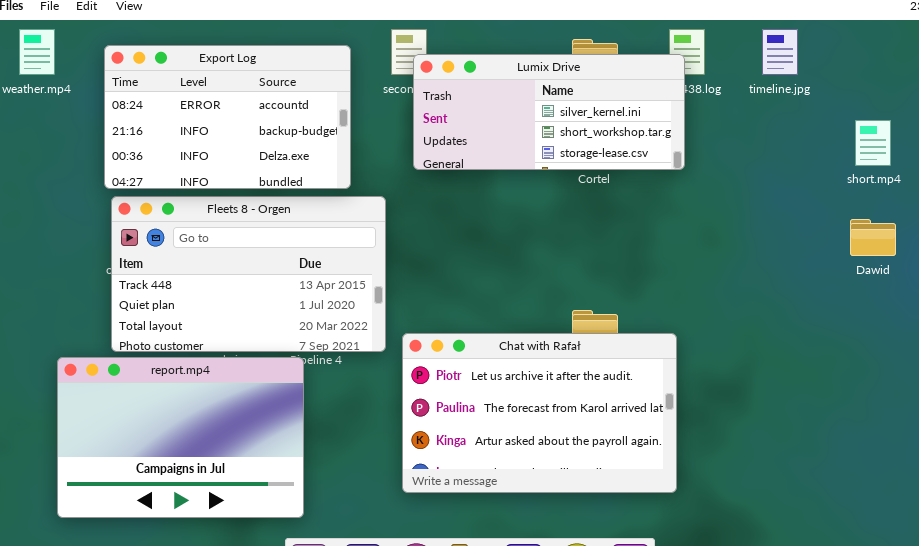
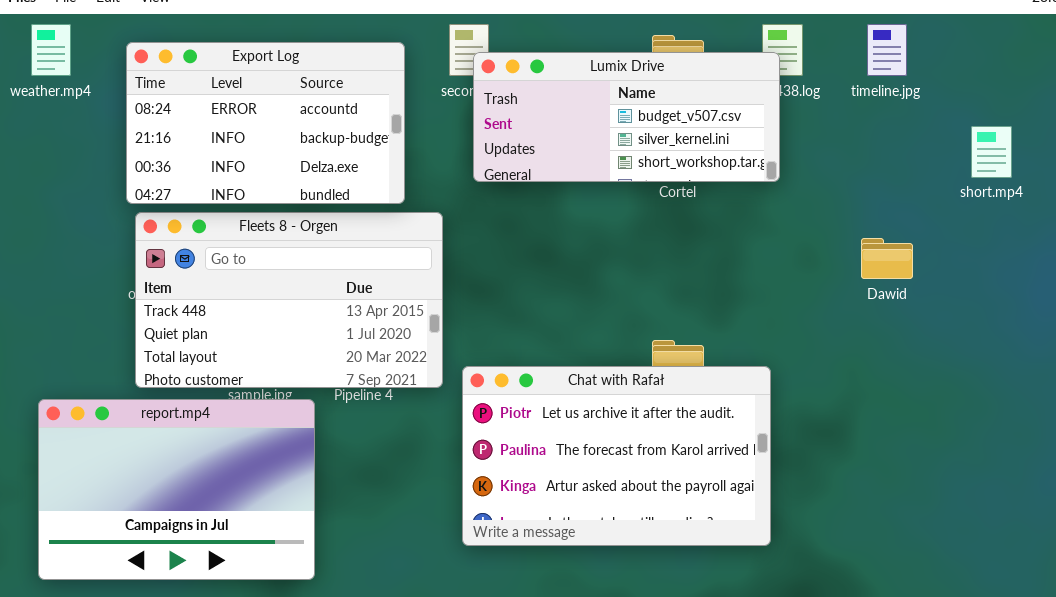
Lumix Drive: [413,54,685,170] -> [473,52,780,182], scrolled up 1 row
Dawid: [850,219,896,256] -> [861,238,913,279], moved
report.mp4: [57,357,304,518] -> [38,399,315,580], moved

